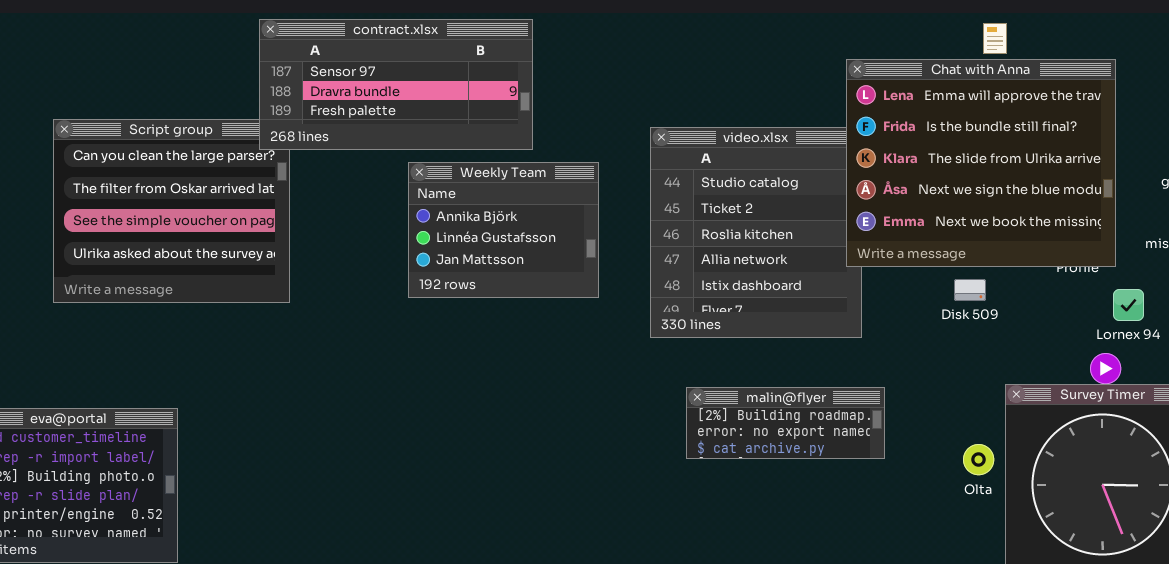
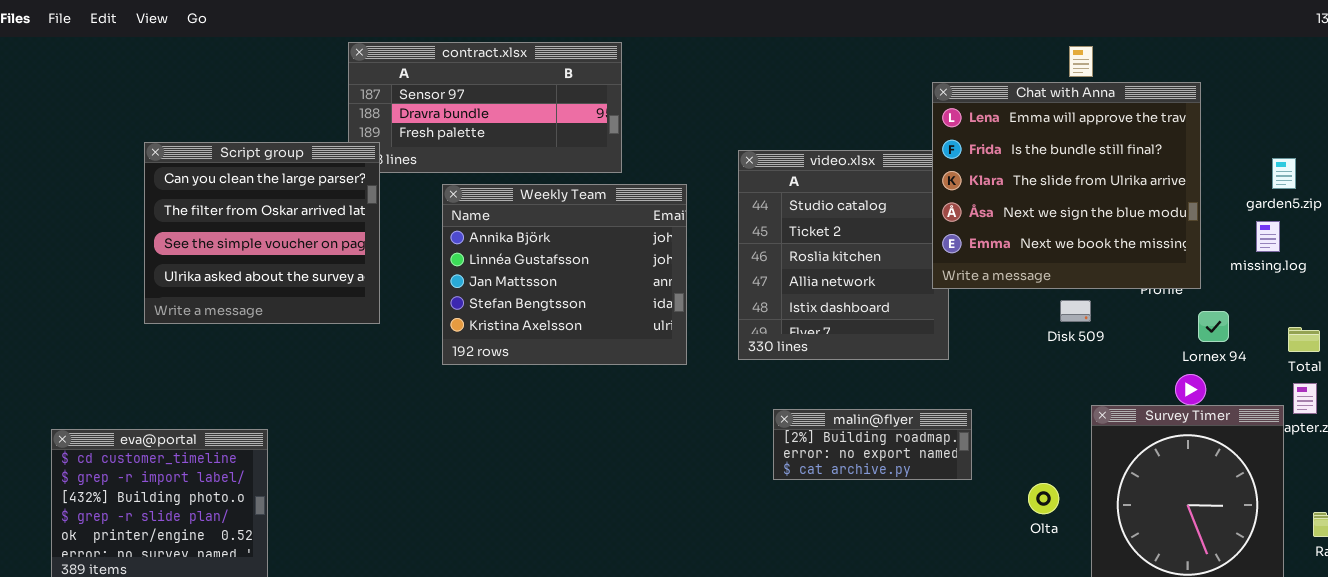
Script group: [53,119,290,303] -> [144,142,380,324], raised
Weekly Team: [408,162,599,298] -> [442,184,687,365], resized
Disk 509: [954,279,986,301] -> [1060,300,1091,322], moved
Olta: [963,444,994,475] -> [1028,483,1059,514], moved

